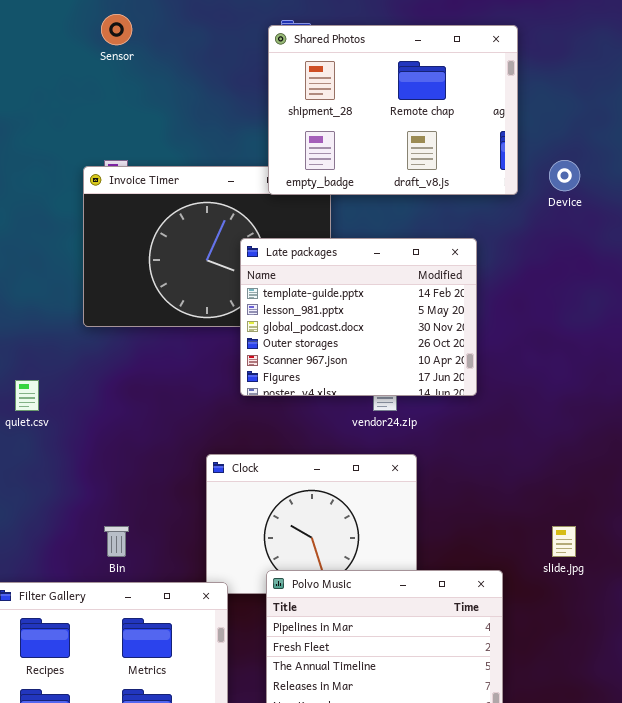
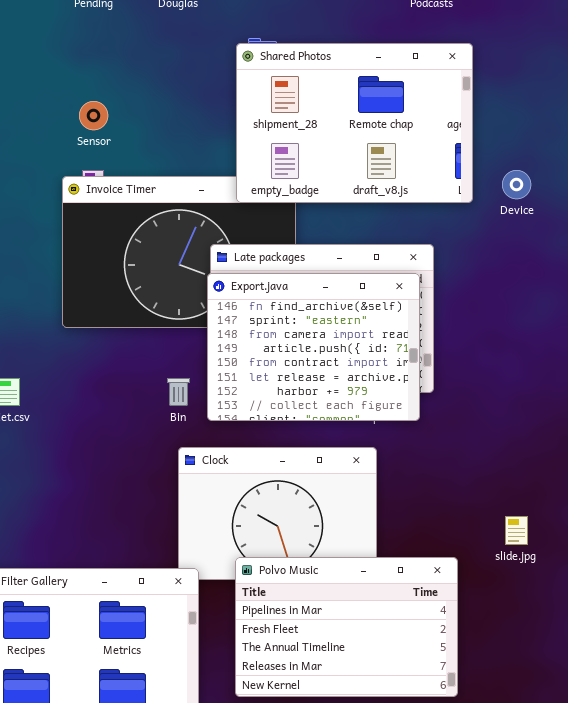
Sensor: [101,14,132,45] -> [79,101,108,130], moved
Export.java: none -> [207,273,420,421], opened
Bin: [104,526,129,557] -> [167,378,190,406], moved

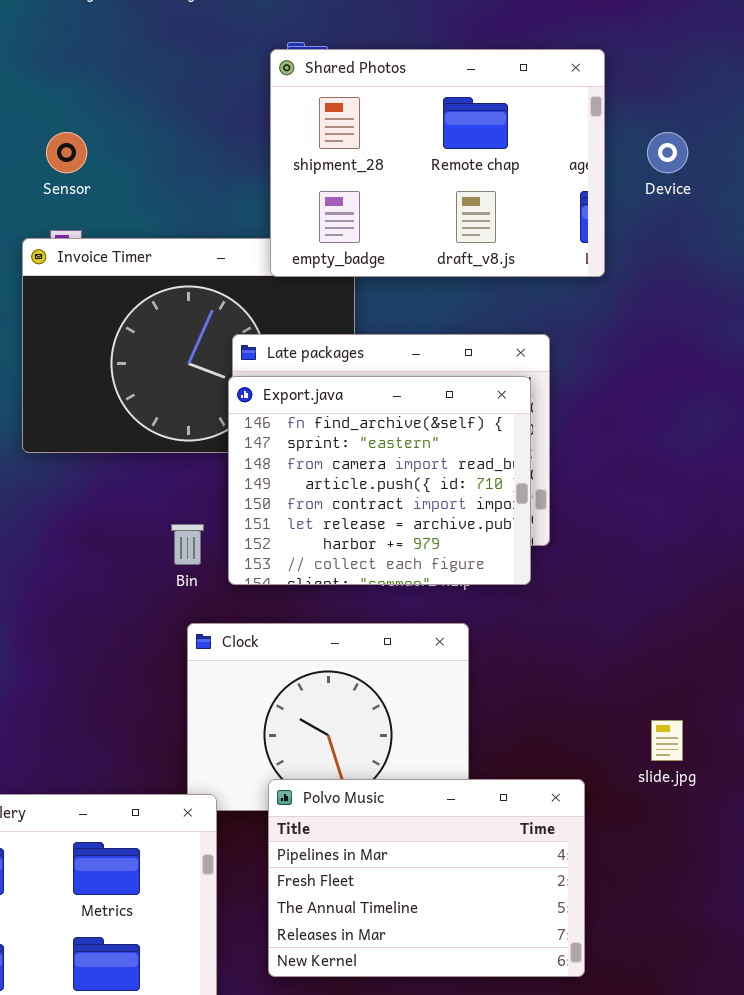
Device: [502,170,531,199] -> [647,132,688,173], moved

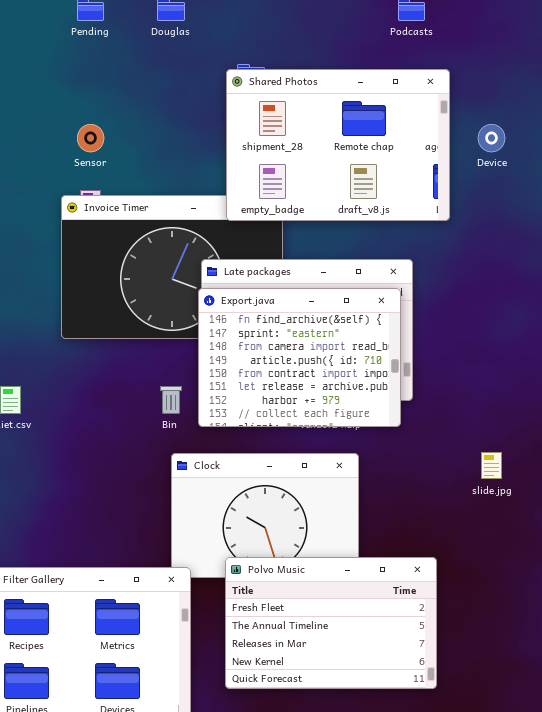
slide.jpg: [651,720,683,761] -> [481,452,502,479], moved
Polvo Music: [268,779,585,977] -> [225,557,437,689], scrolled down 1 row

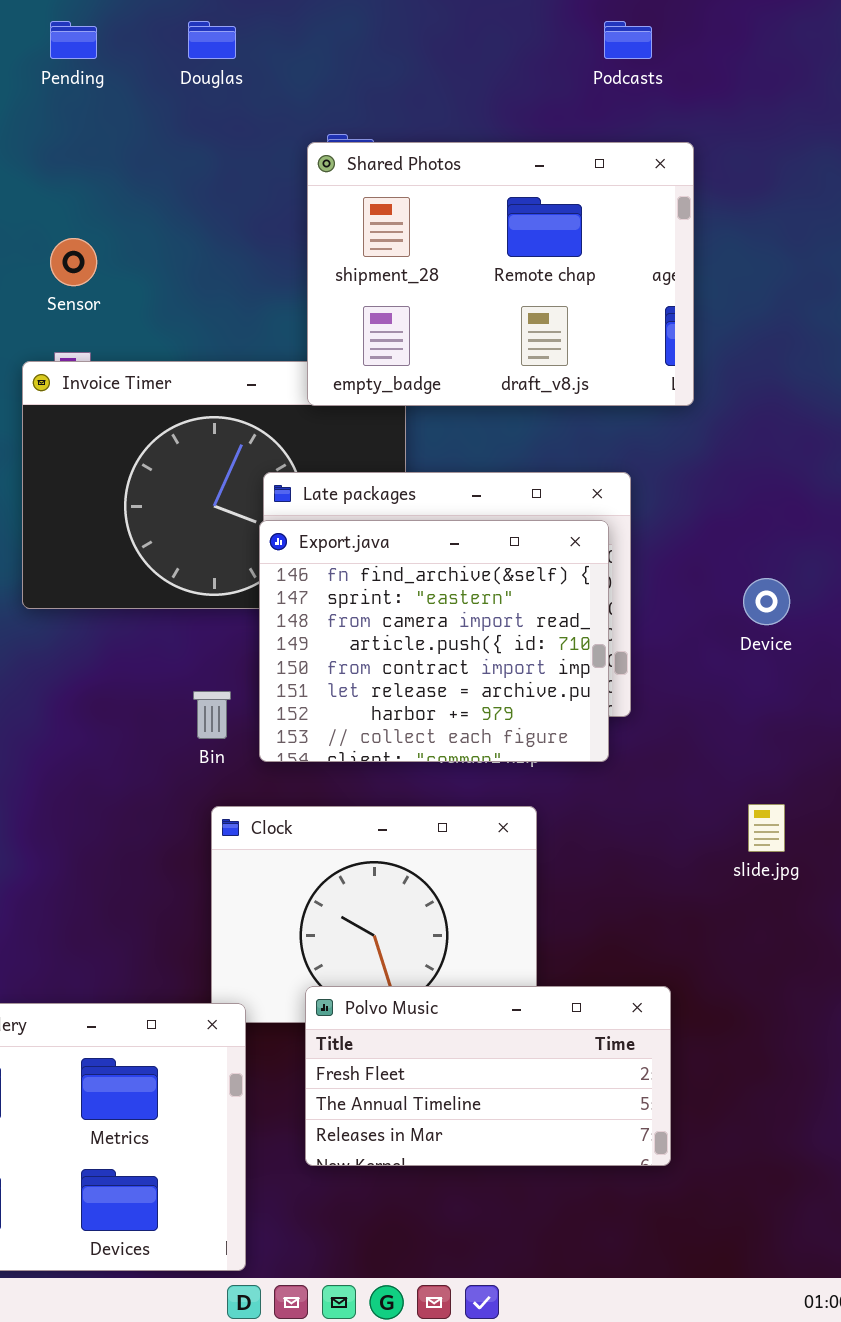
Device: [478,124,505,152] -> [743,578,790,625], moved
Polvo Music: [225,557,437,689] -> [305,986,671,1166], resized

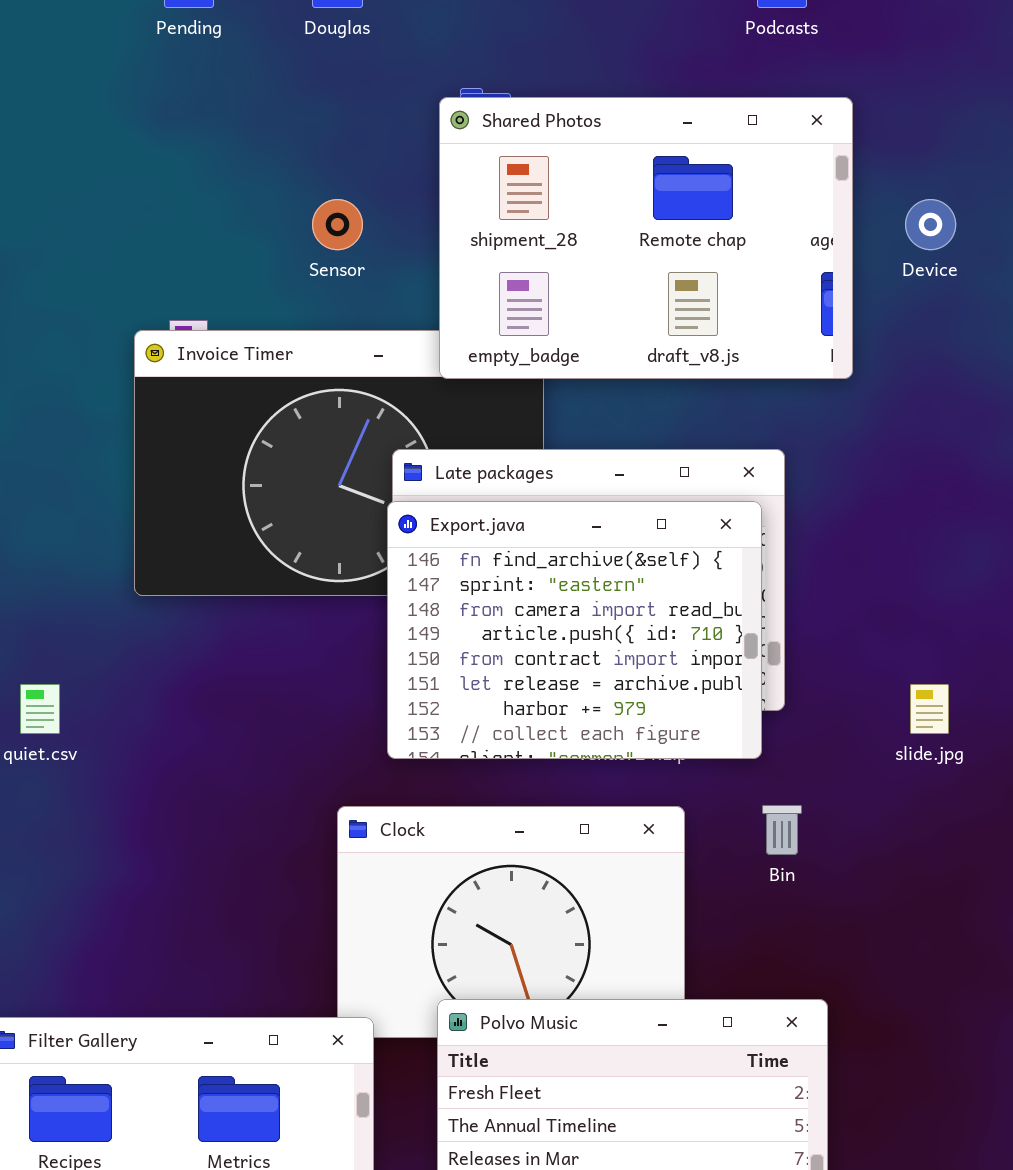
Sensor: [50,238,97,286] -> [312,199,363,250], moved
Device: [743,578,790,625] -> [905,199,956,250], moved
Bin: [193,691,231,739] -> [762,805,802,855], moved
slide.jpg: [748,804,785,852] -> [910,684,949,734], moved

